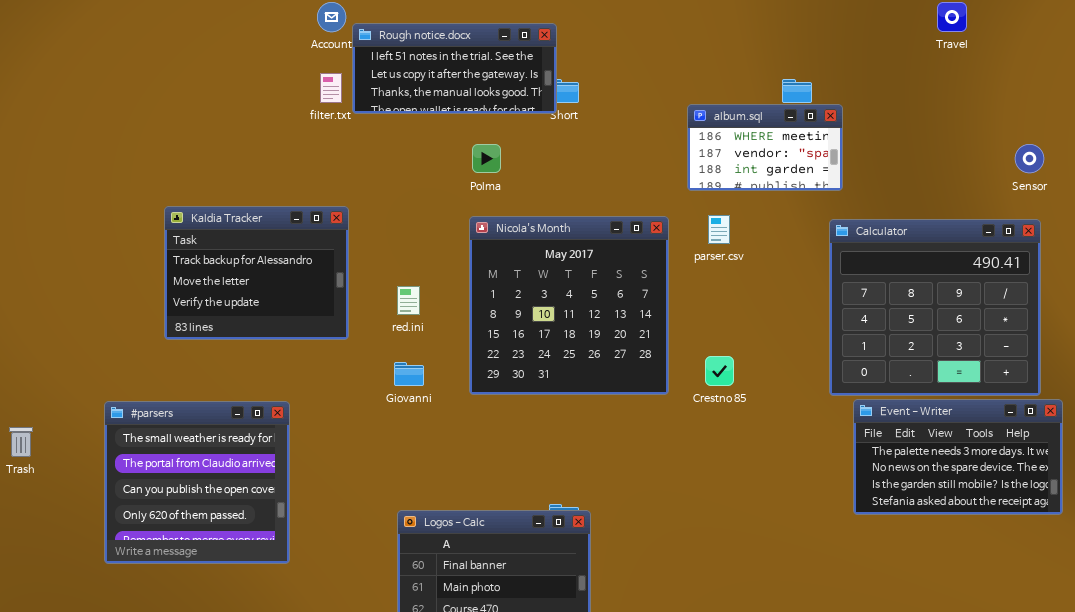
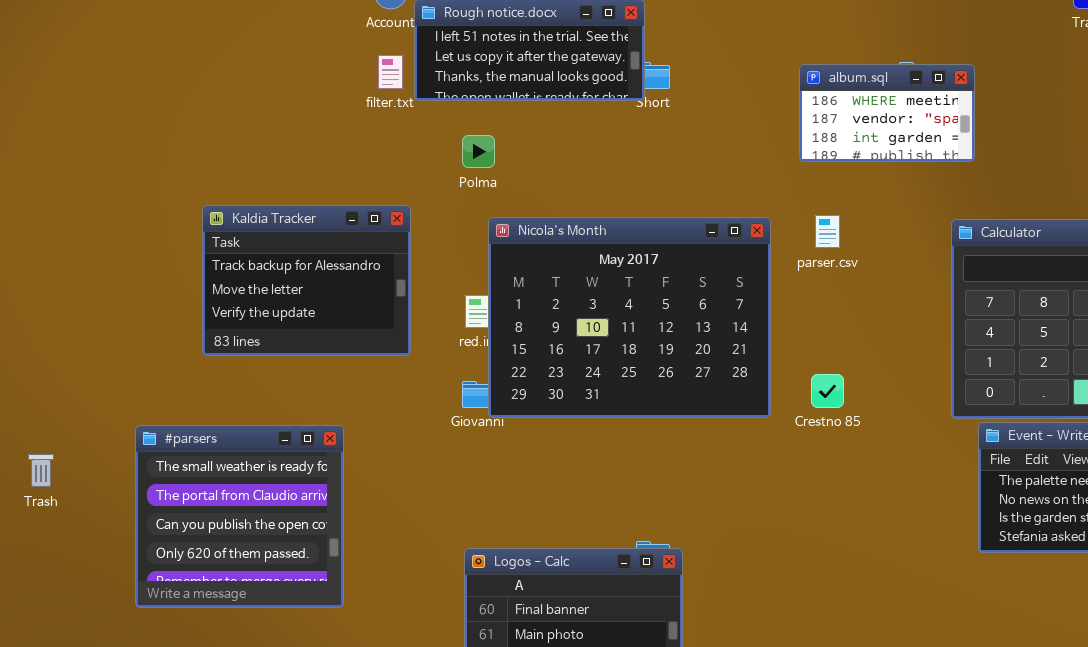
album.sql: [687,104,843,191] -> [799,64,975,162], moved
Polma: [472,144,501,173] -> [462,135,495,168], moved
Nicola's Month: [469,216,669,395] -> [488,217,771,418], resized

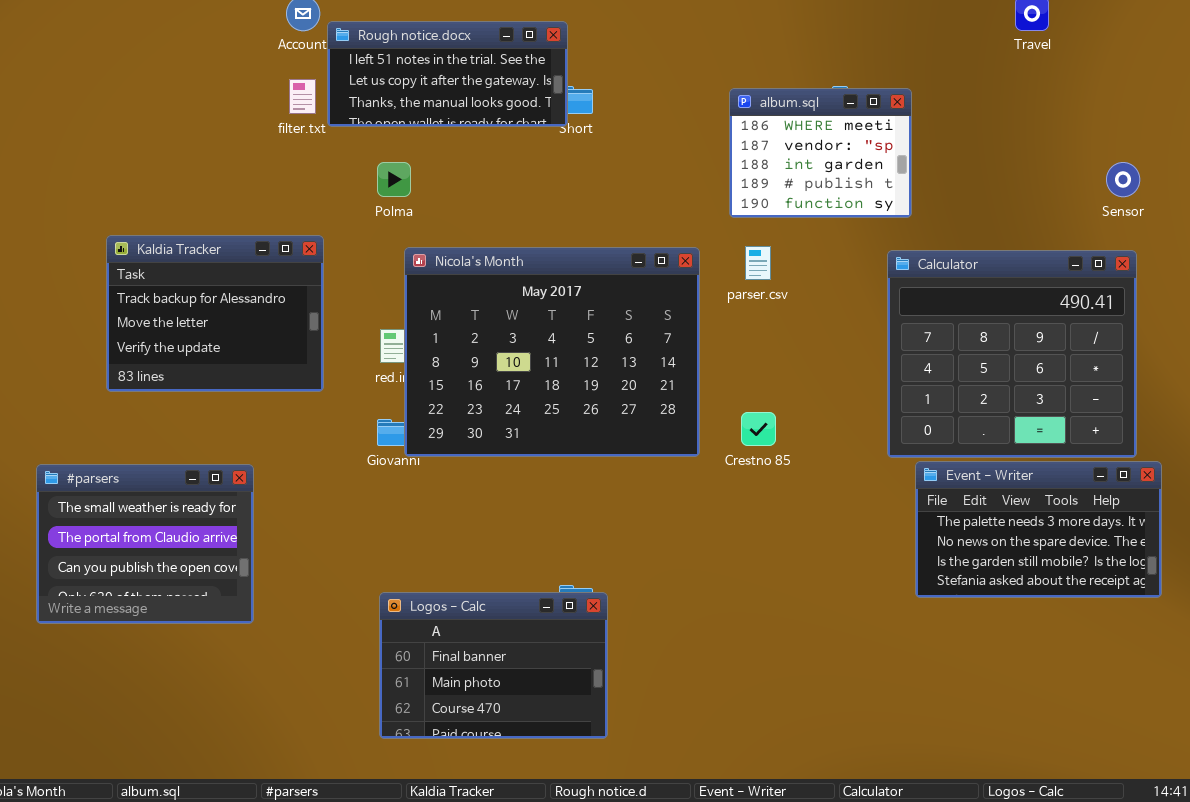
album.sql: [799,64,975,162] -> [729,88,912,218], resized
#parsers: [135,425,344,608] -> [36,464,254,624], resized

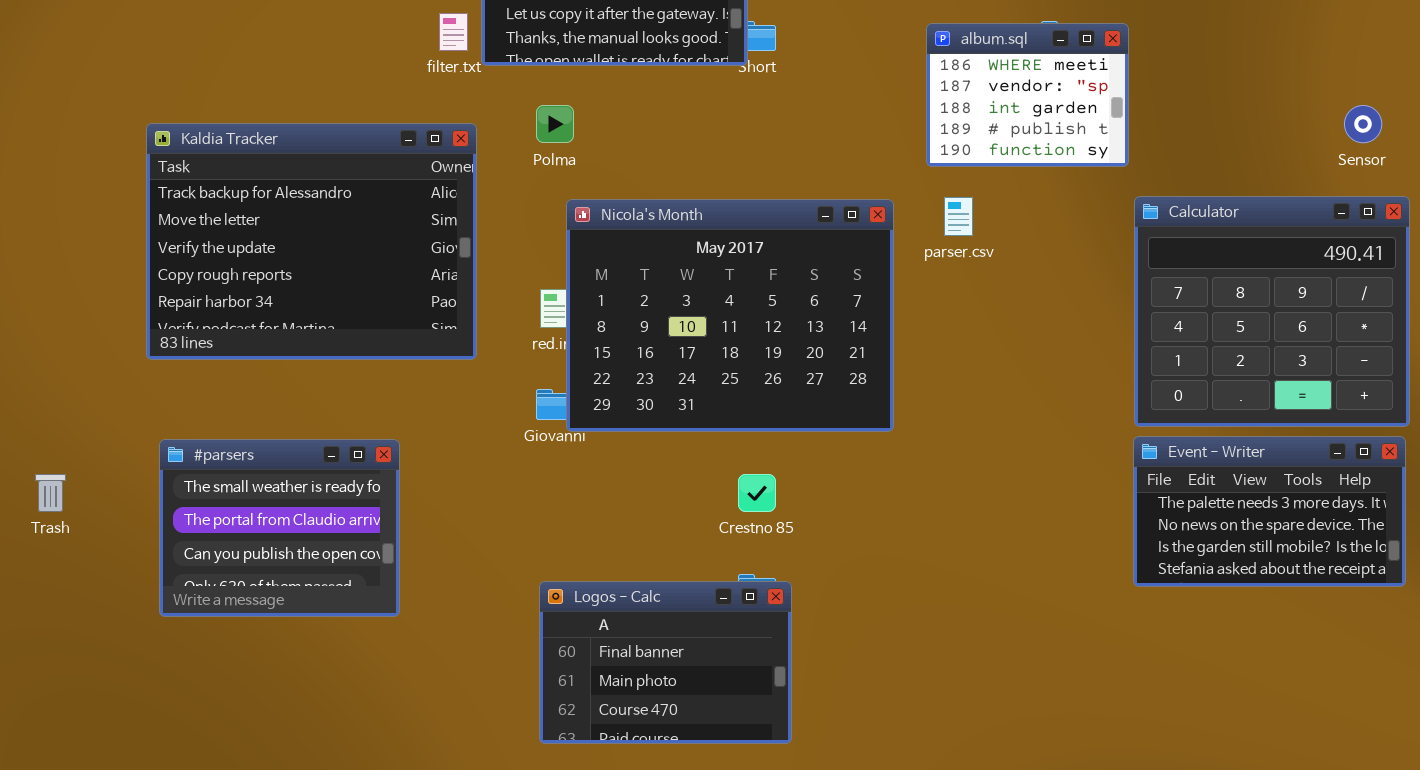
Kaldia Tracker: [106,235,324,392] -> [146,123,477,360], resized
Calculator: [887,250,1137,458] -> [1134,196,1410,427], moved
Crestno 85: [741,412,776,446] -> [738,474,776,512], moved

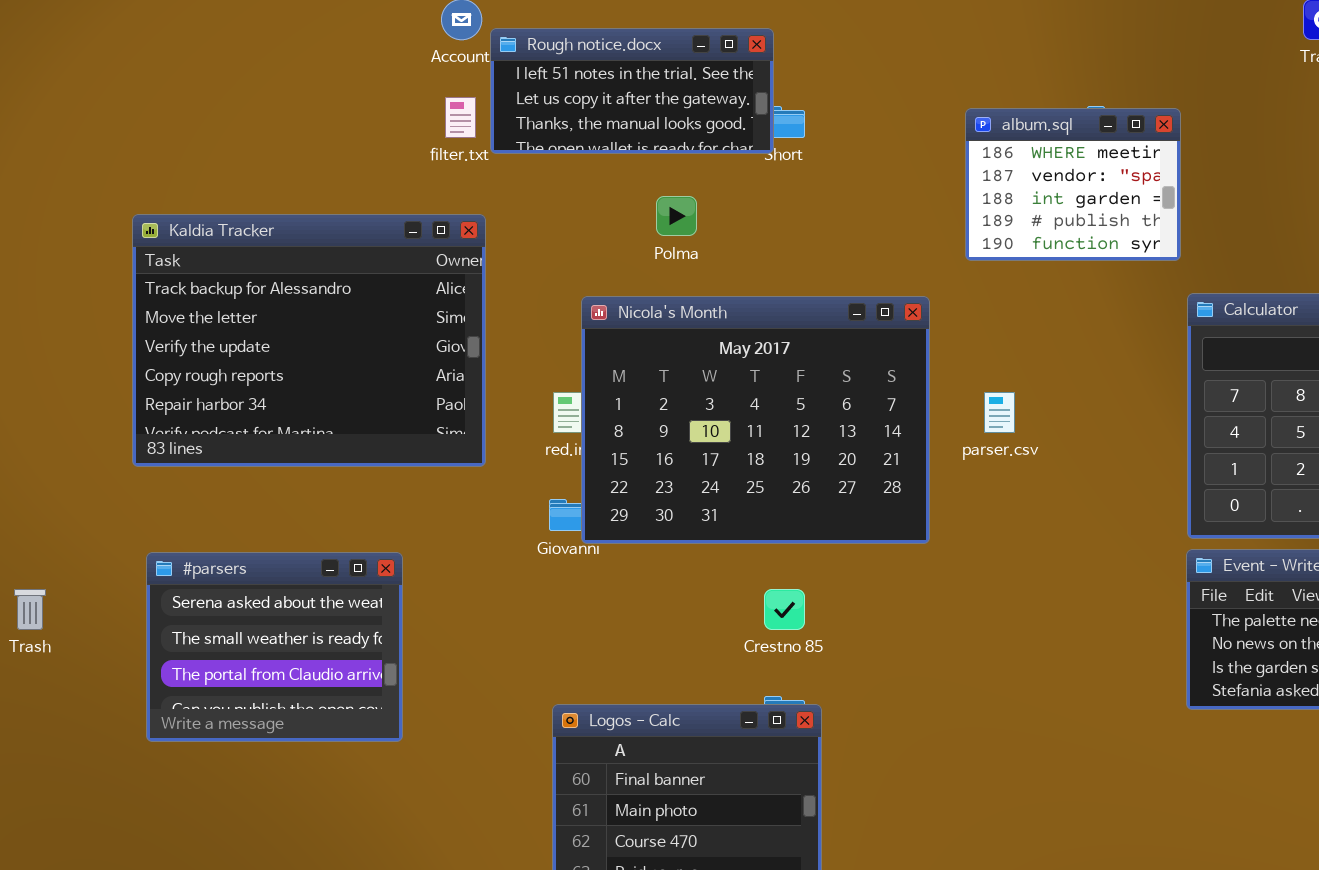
Polma: [536,105,574,143] -> [656,196,697,236], moved
parser.csv: [944,197,973,236] -> [984,392,1015,433], moved
#parsers: [159,439,400,617] -> [146,552,403,742], scrolled up 1 row

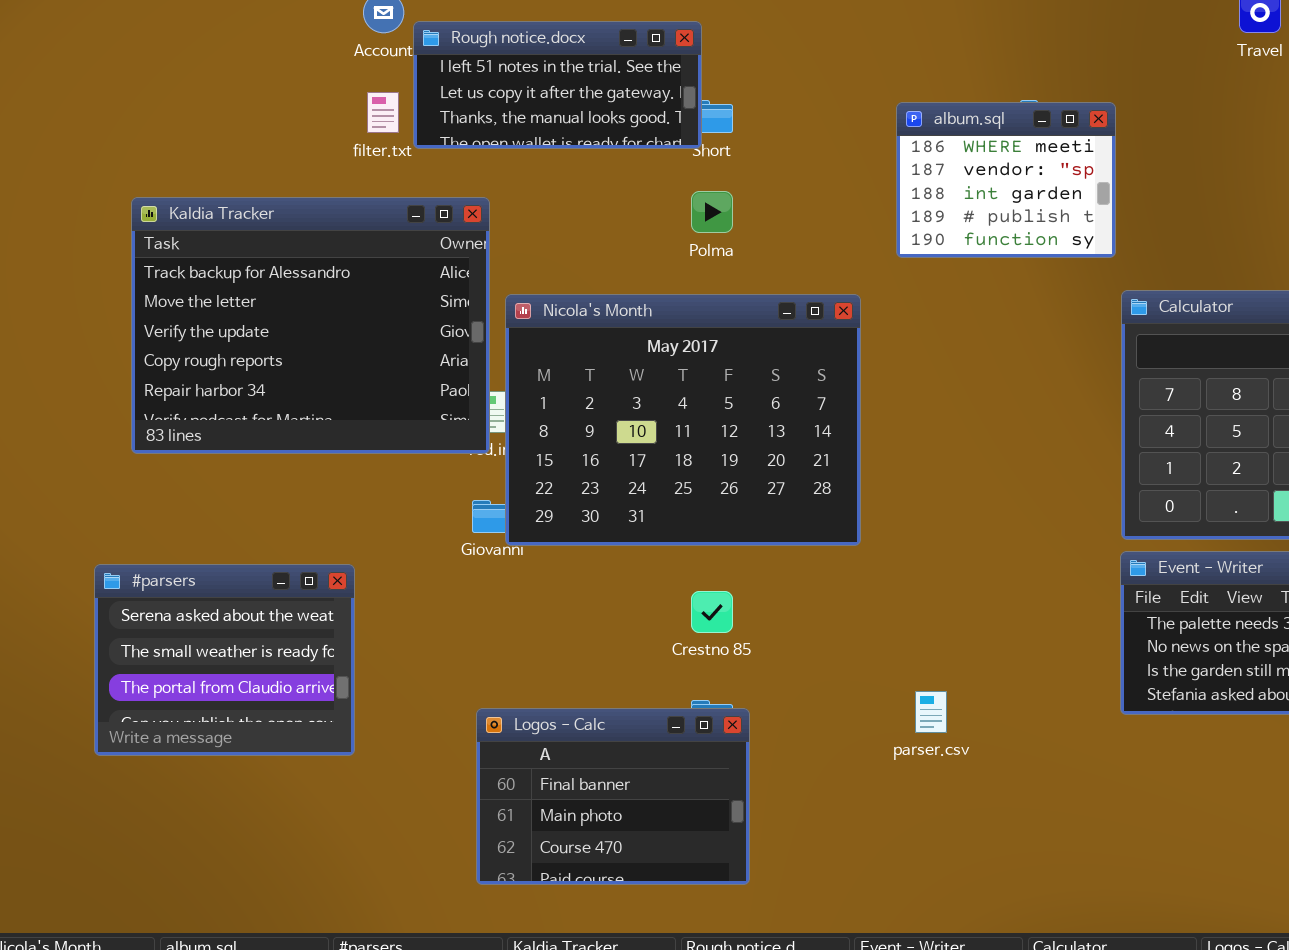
Polma: [656,196,697,236] -> [691,191,733,233], moved
Kaldia Tracker: [132,214,486,467] -> [131,197,490,454], moved
parser.csv: [984,392,1015,433] -> [915,691,947,733], moved
#parsers: [146,552,403,742] -> [94,564,355,756], moved

